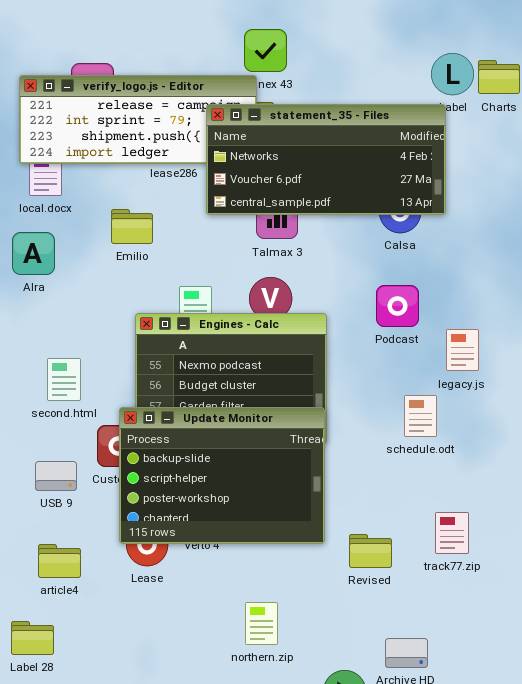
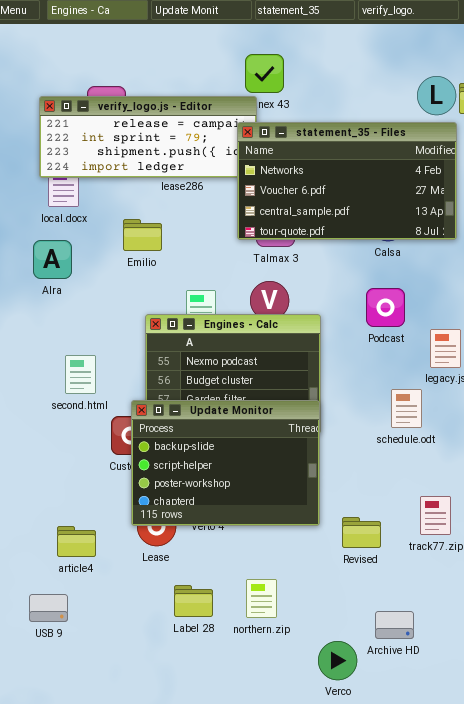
statement_35 - Files: [206,104,446,215] -> [237,122,457,240], moved, resized
USB 9: [35,461,77,491] -> [29,594,68,622], moved
Label 28: [11,621,54,655] -> [174,585,213,617], moved

